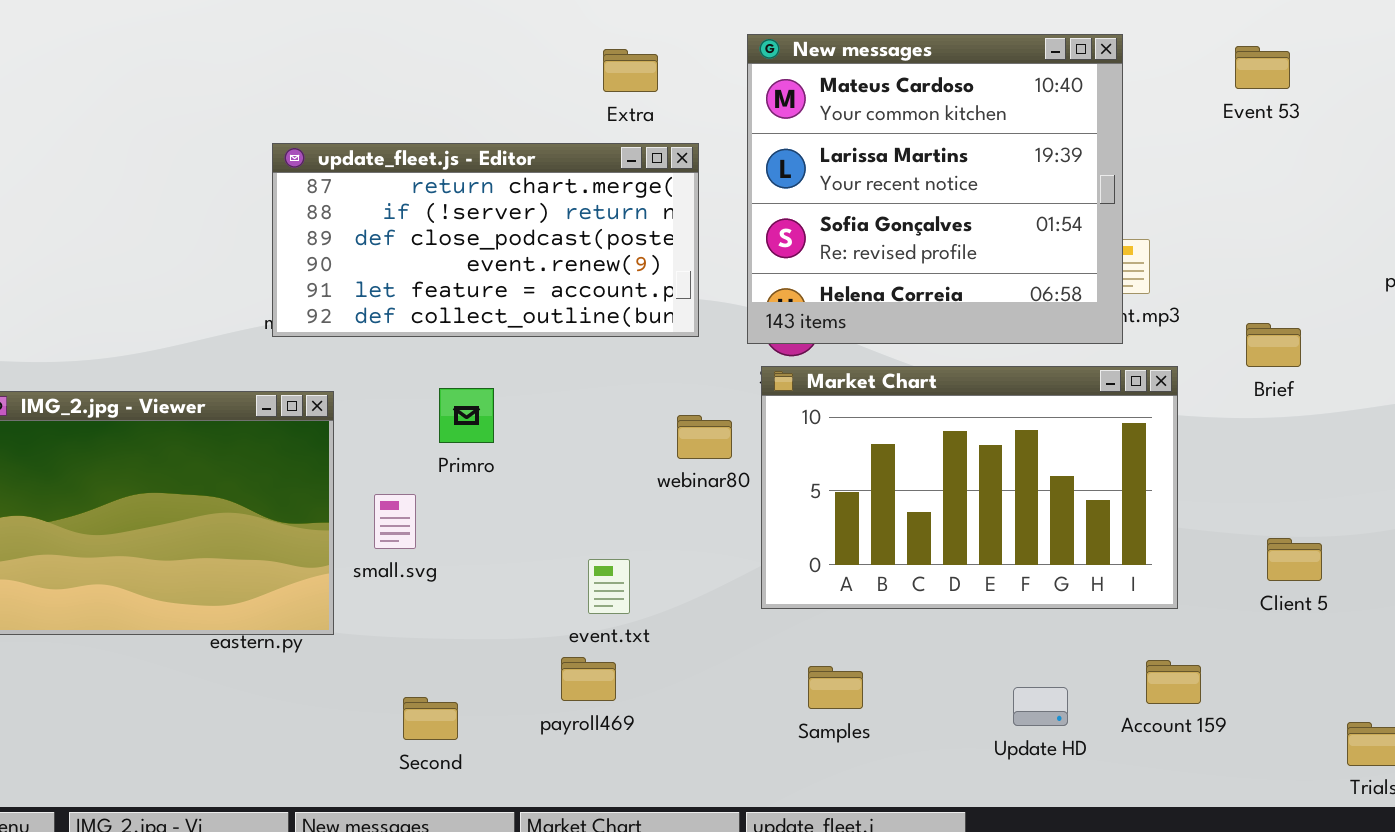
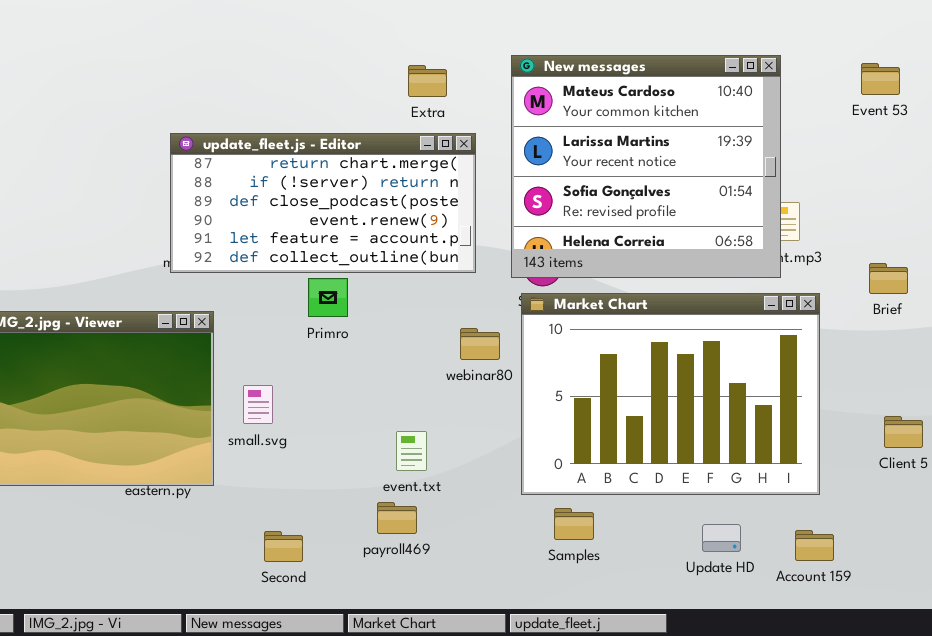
Market Chart: [761,366,1178,609] -> [521,293,820,495], resized
Primro: [439,388,494,443] -> [308,278,348,317], moved
Account 159: [1146,660,1201,704] -> [795,530,834,561], moved

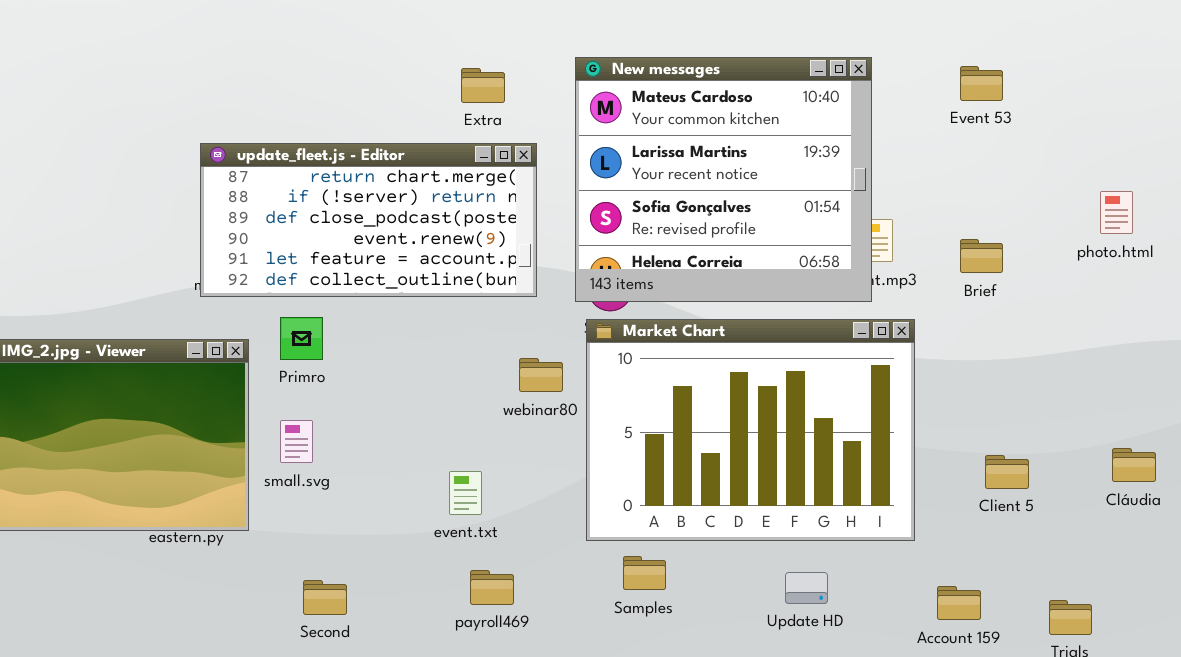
Brief: [869,263,908,294] -> [960,239,1003,273], moved
Primro: [308,278,348,317] -> [280,317,323,360], moved
payroll469: [377,502,417,534] -> [470,570,514,605], moved
Account 159: [795,530,834,561] -> [937,586,981,620], moved

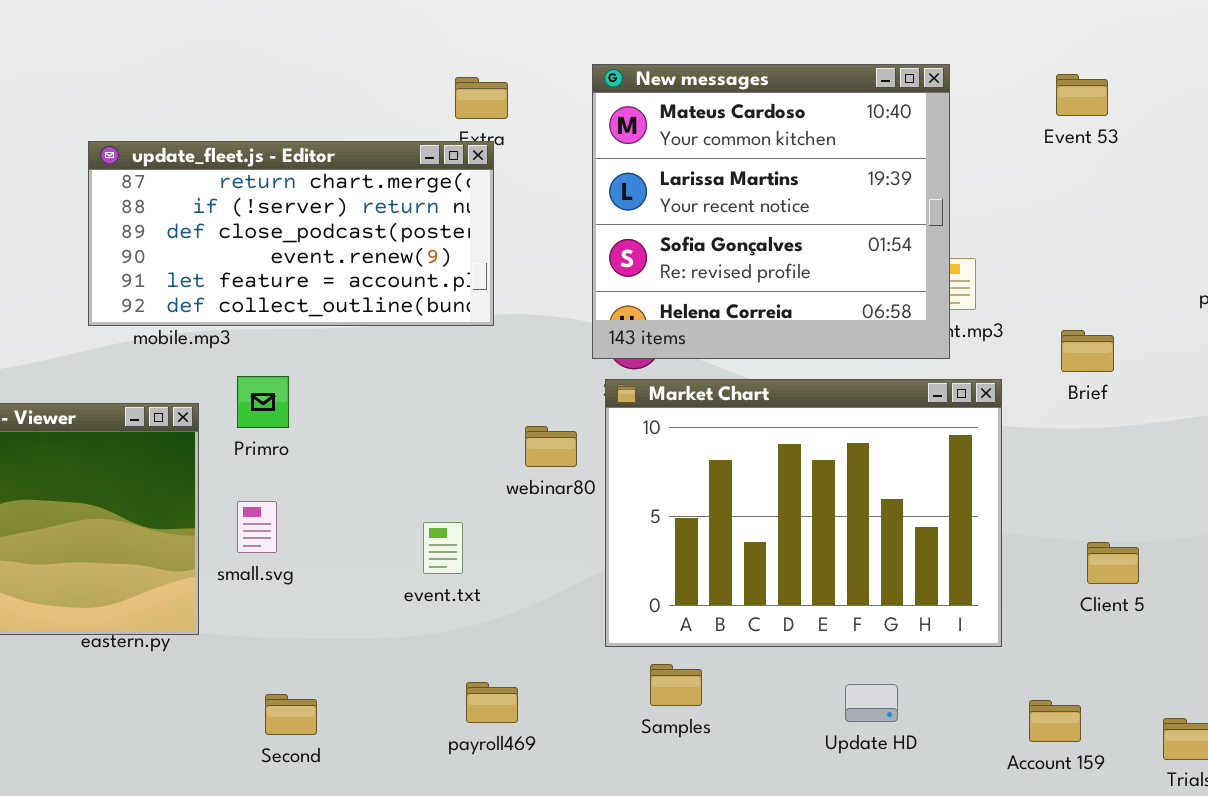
update_fleet.js - Editor: [200,143,537,297] -> [88,141,494,326], moved
Brief: [960,239,1003,273] -> [1061,330,1114,372], moved
event.txt: [449,471,482,515] -> [423,522,463,574], moved

